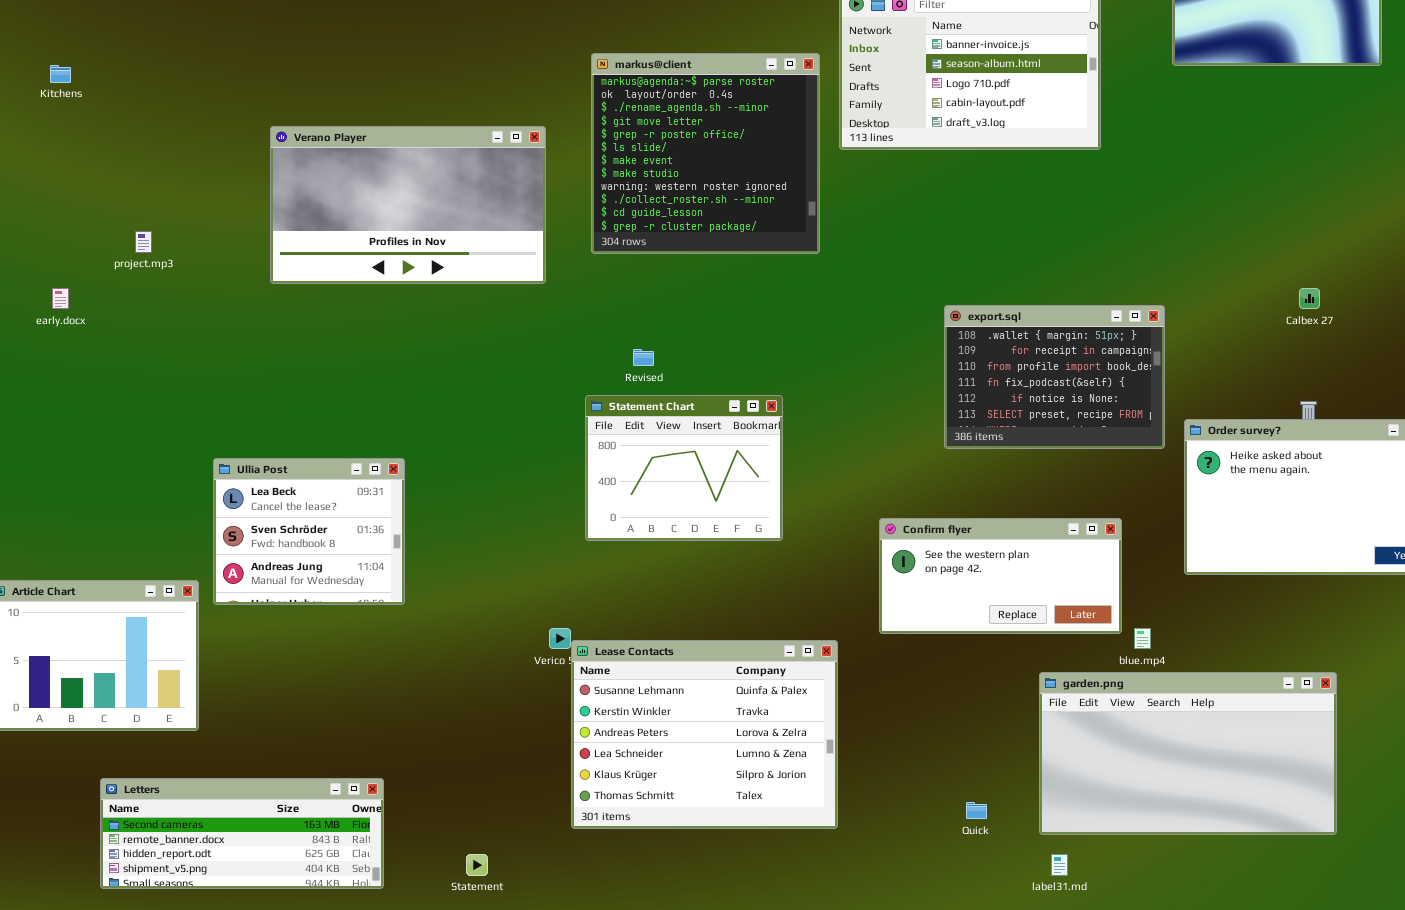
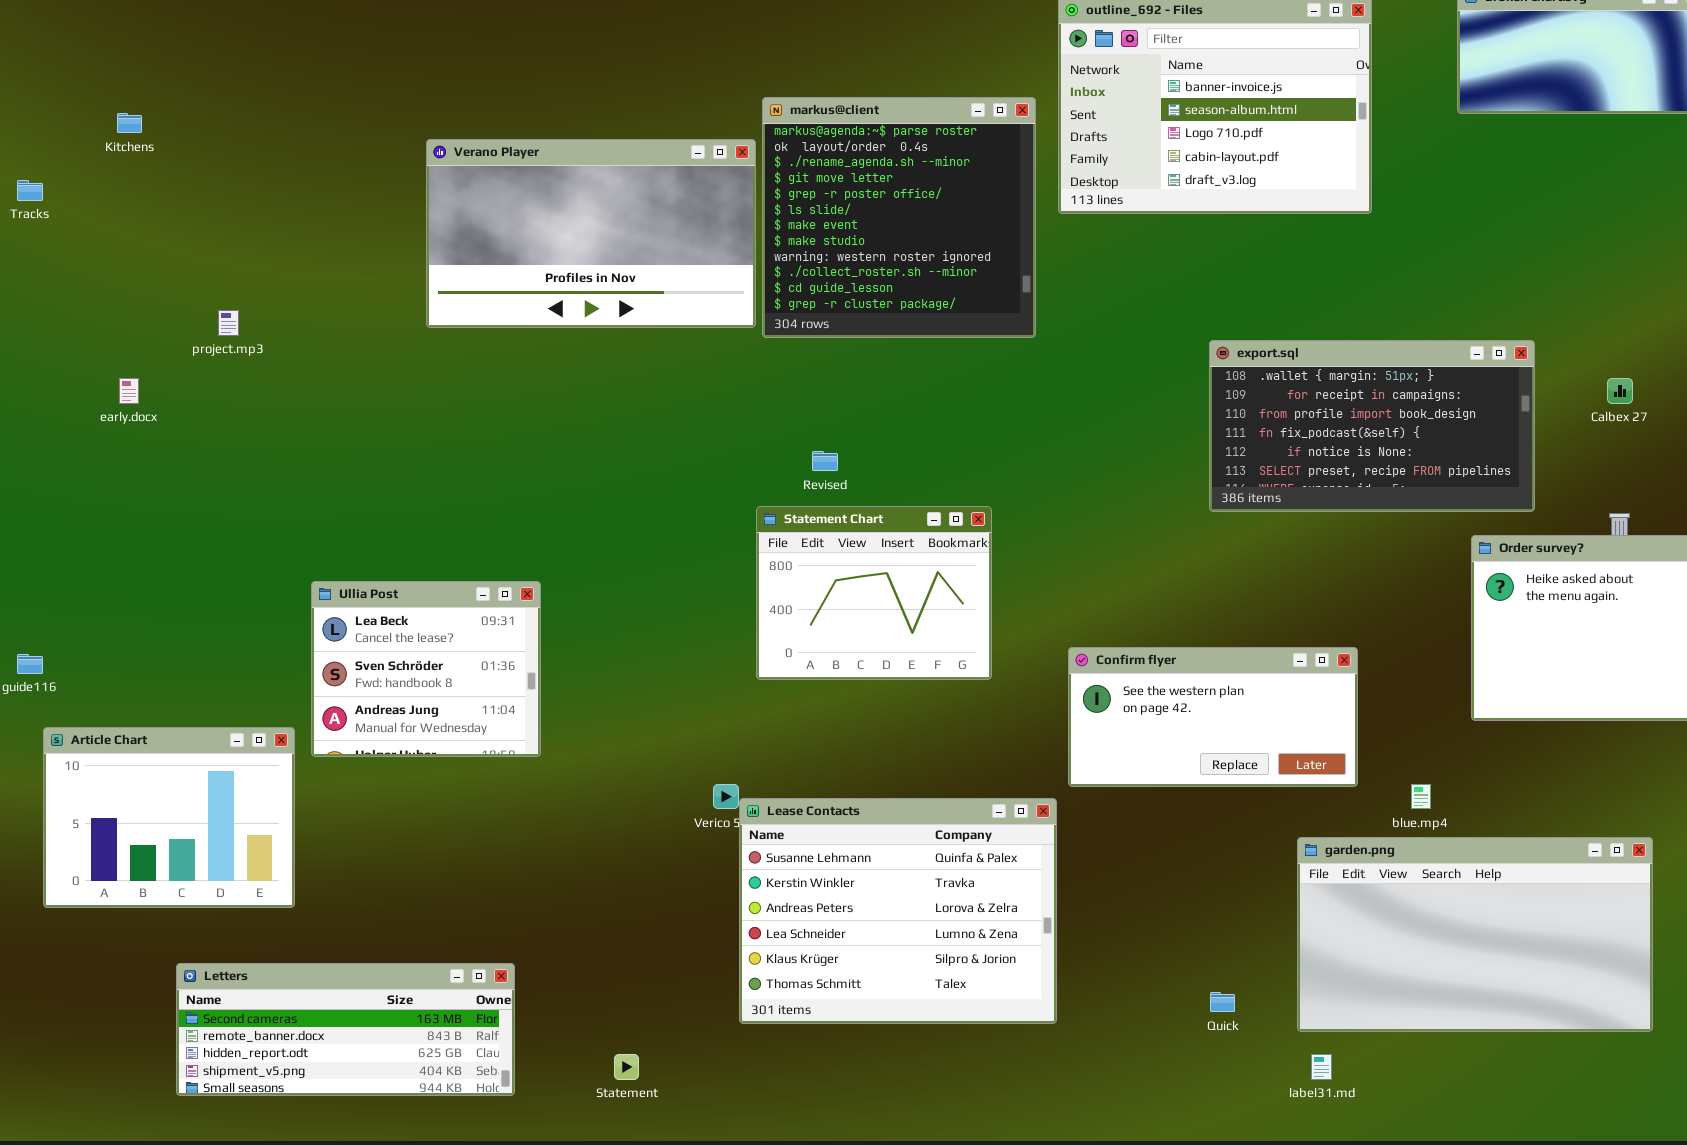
Verano Player: [270,126,546,284] -> [426,139,756,328], moved
export.sql: [944,305,1165,449] -> [1209,340,1535,512], moved, resized
Confirm flyer: [879,518,1122,634] -> [1068,647,1358,787], moved

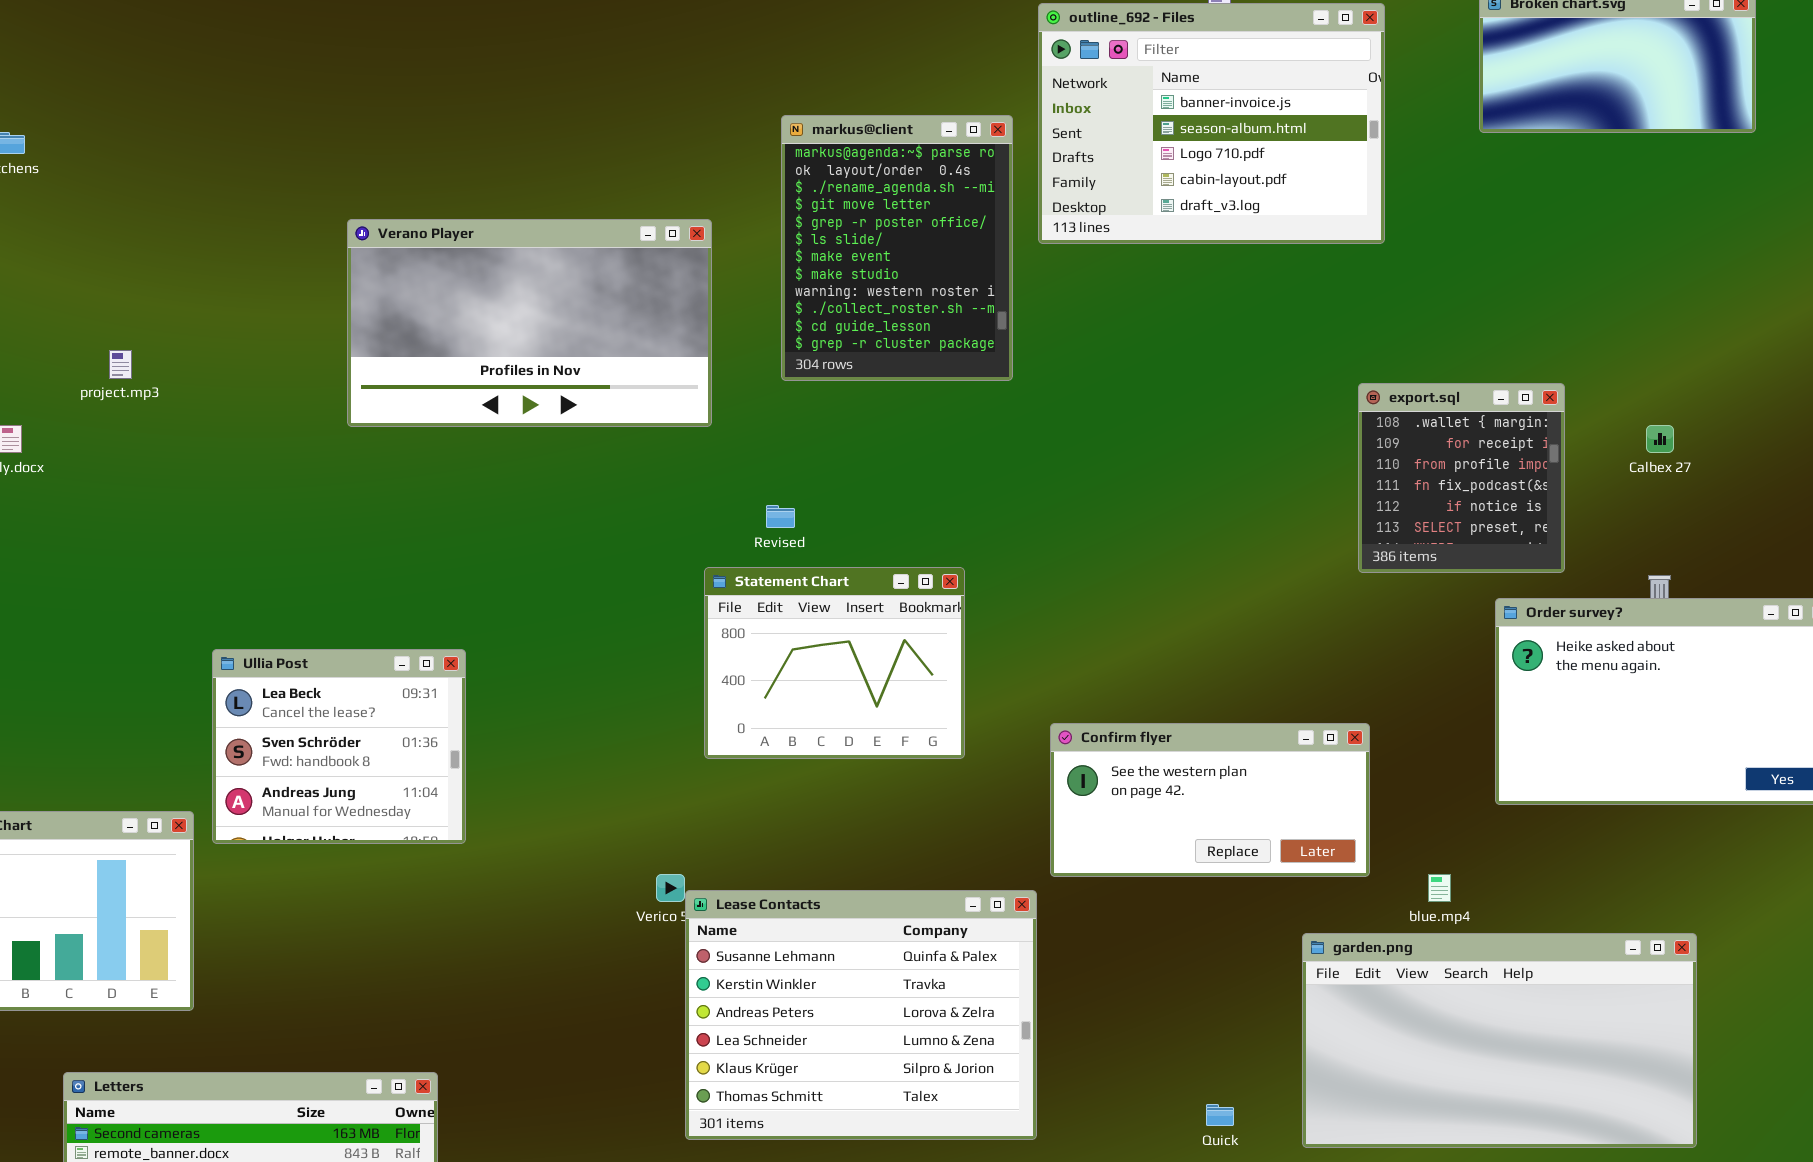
markus@client: [762,97,1036,338] -> [781,115,1013,381], resized
Verano Player: [426,139,756,328] -> [347,219,712,427], moved
export.sql: [1209,340,1535,512] -> [1358,383,1565,573], resized

